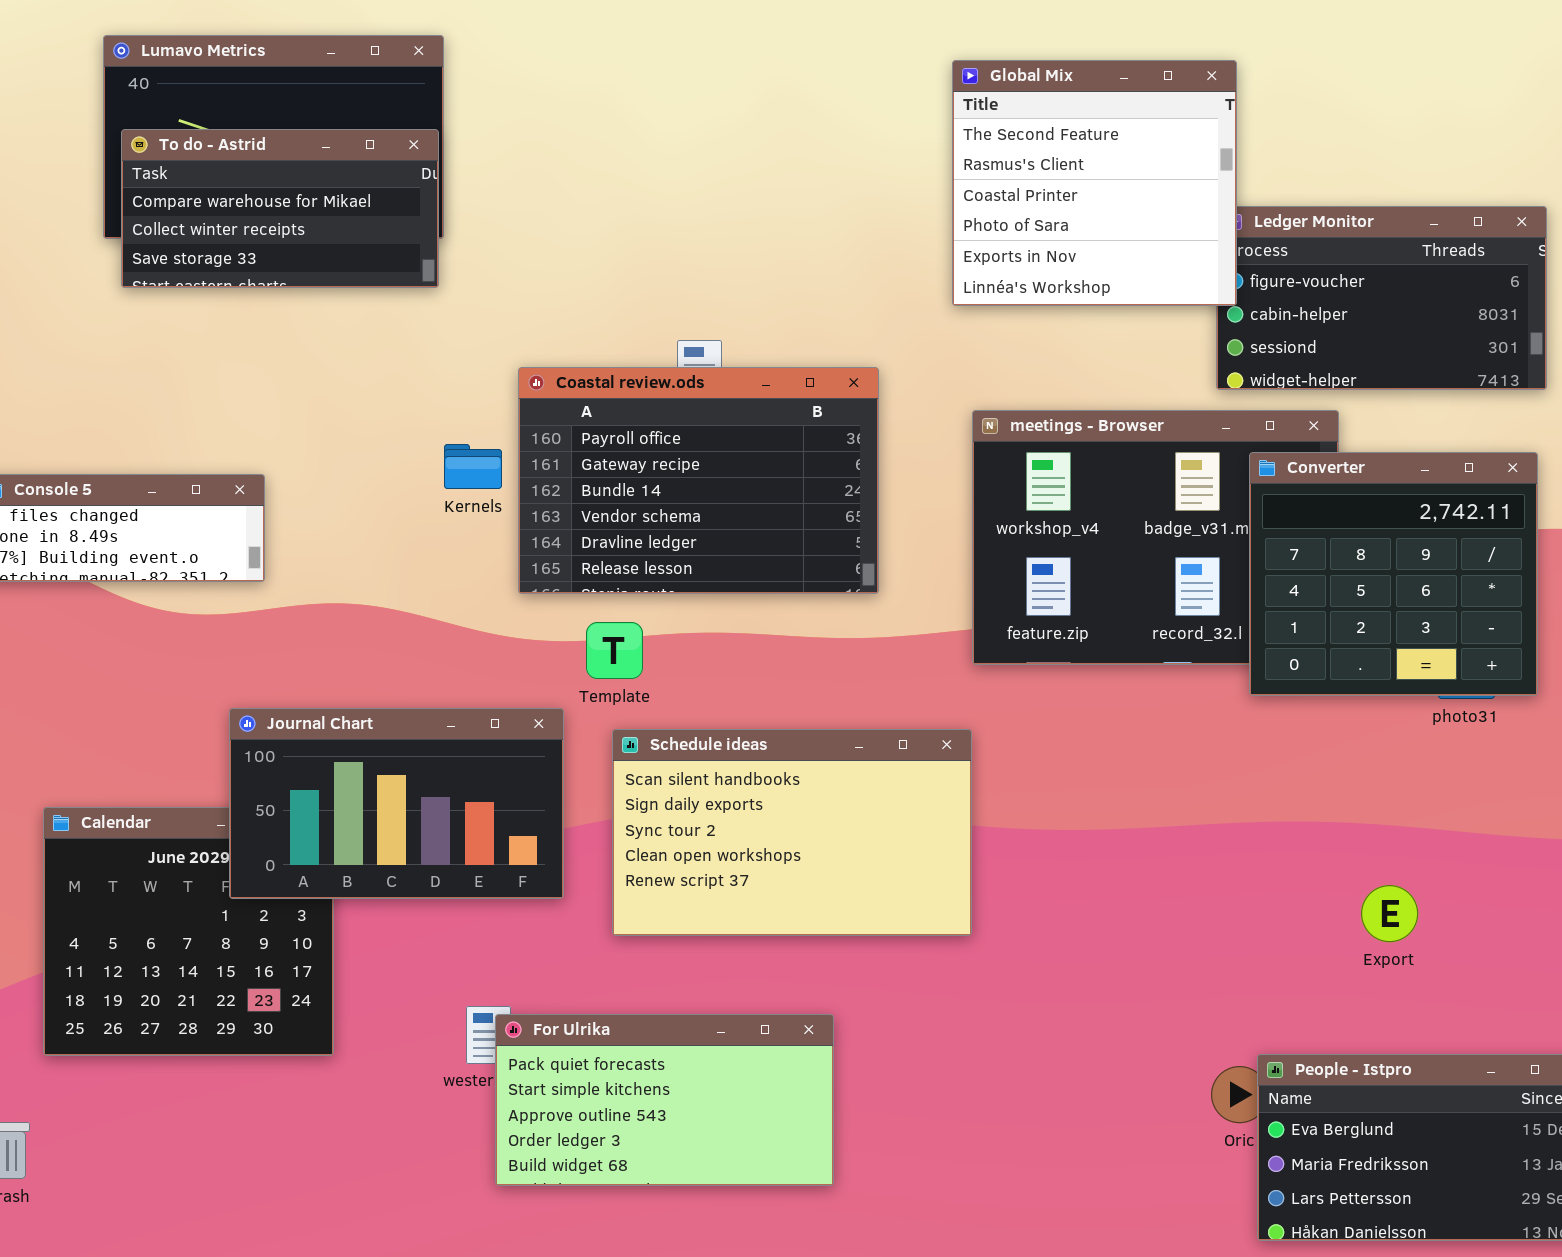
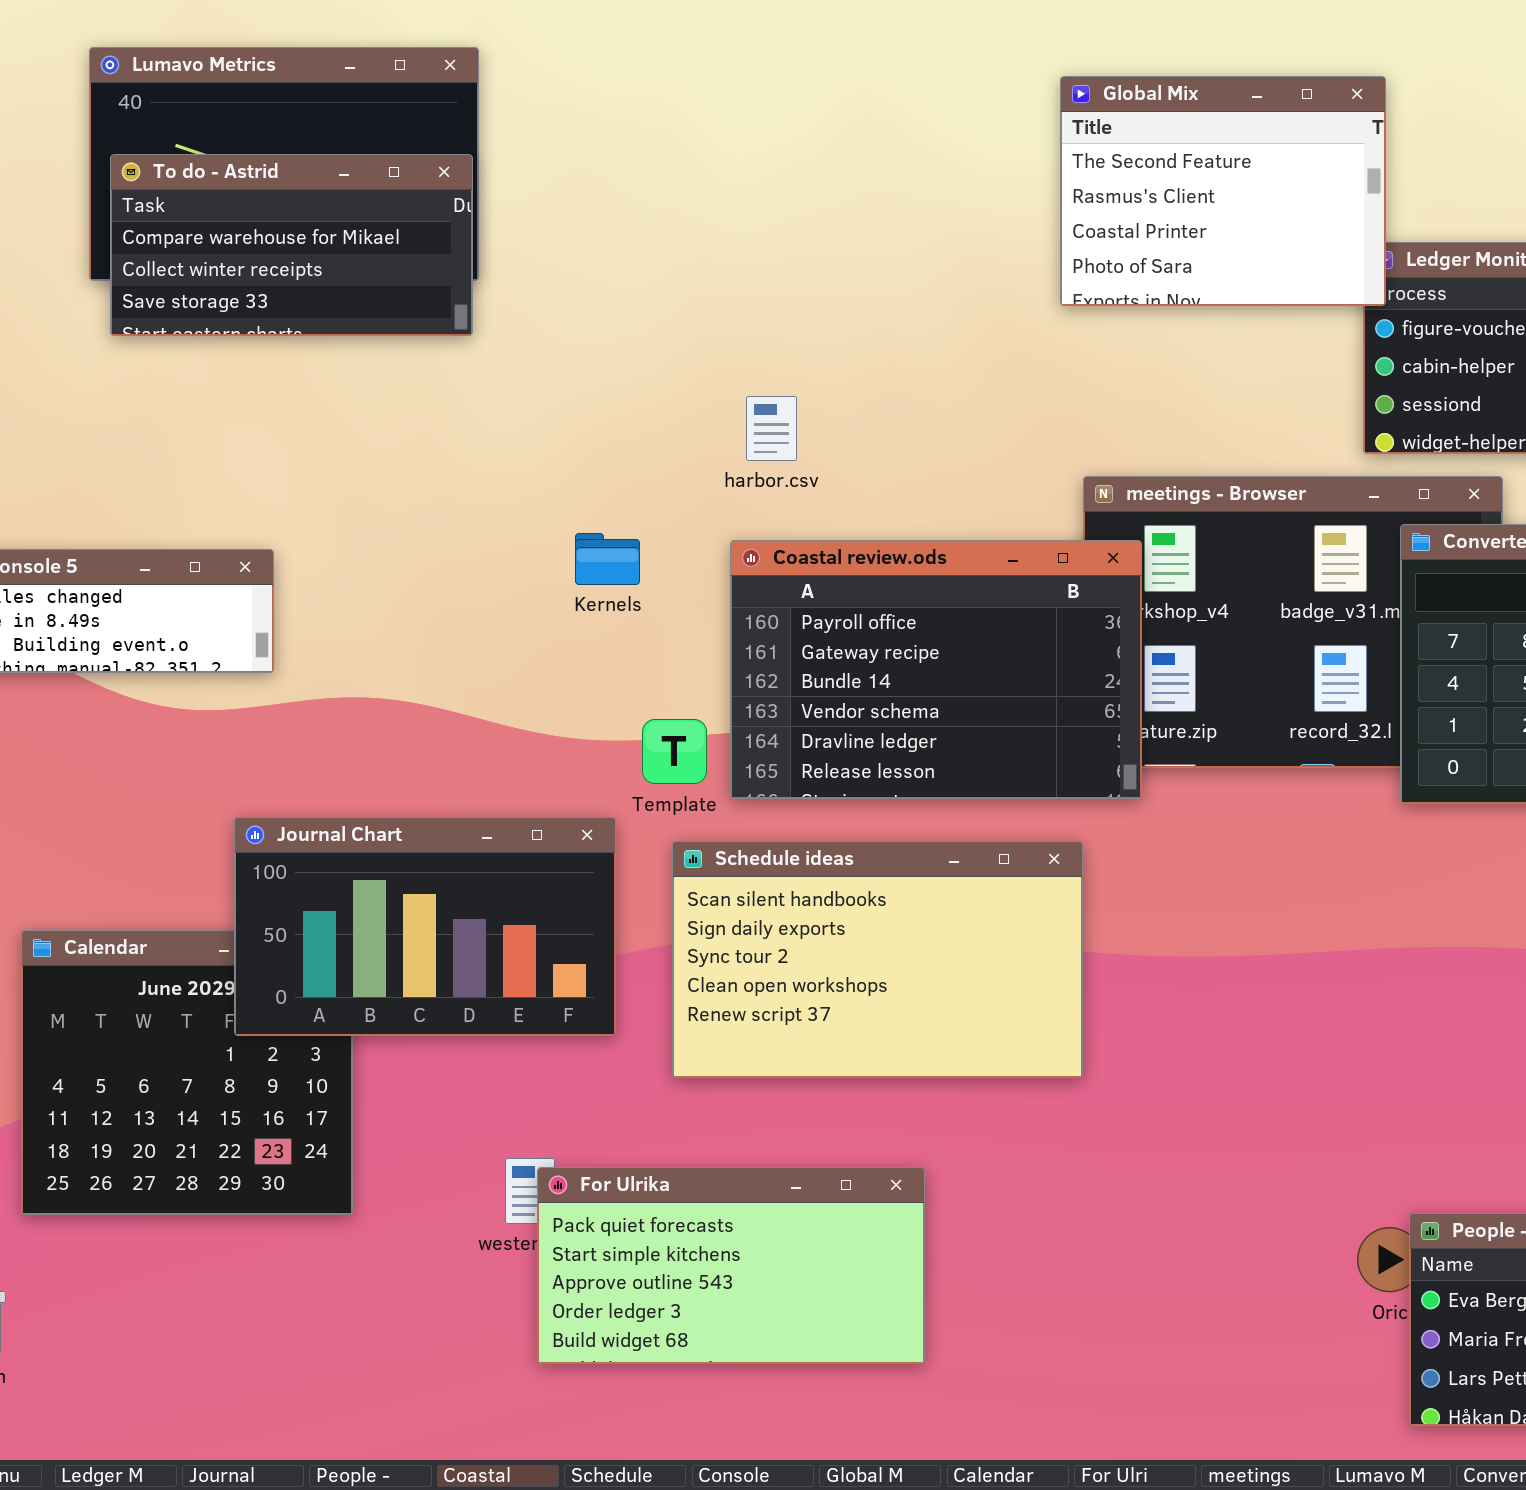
Global Mix: [952,60,1237,306] -> [1060,76,1386,306], resized
Coastal review.ods: [518,367,879,594] -> [730,540,1142,799], moved
Kernels: [444,444,502,489] -> [575,533,640,585], moved

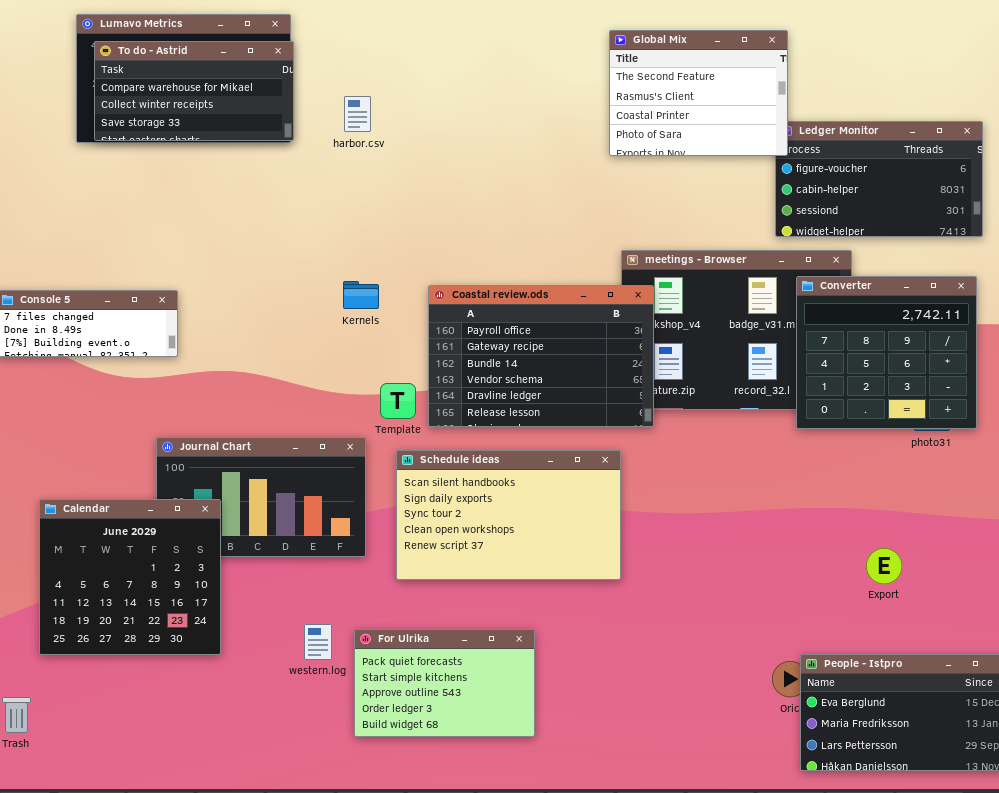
To do - Astrid: [110,154,473,336] -> [94,41,294,141], moved
harbor.csv: [746,396,797,461] -> [344,96,371,132], moved
Calendar: [21,930,353,1215] -> [39,499,221,655], raised
For Ulrika: [537,1167,925,1364] -> [354,629,535,737], resized

